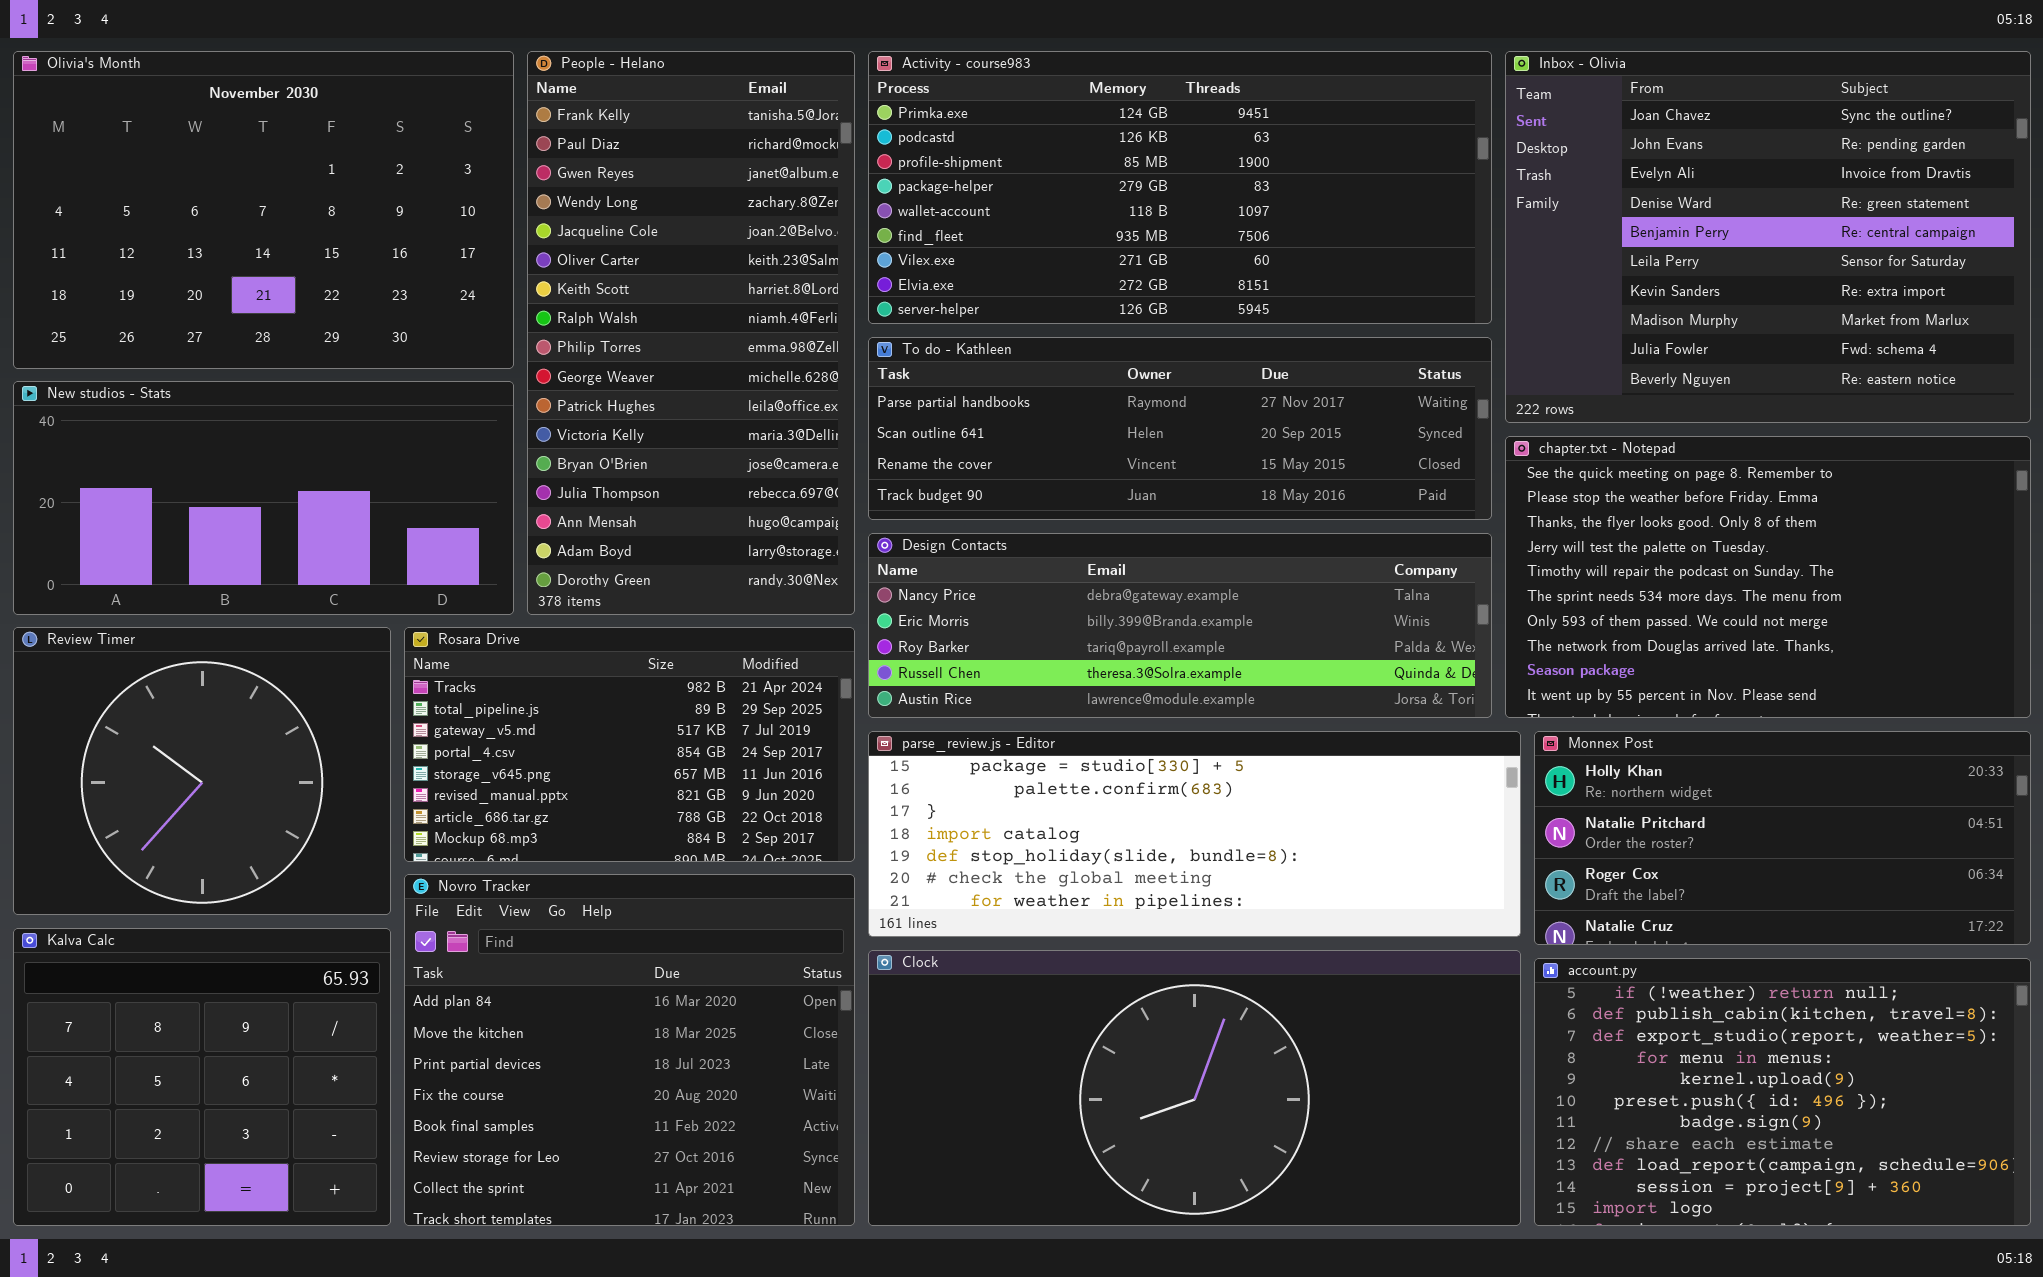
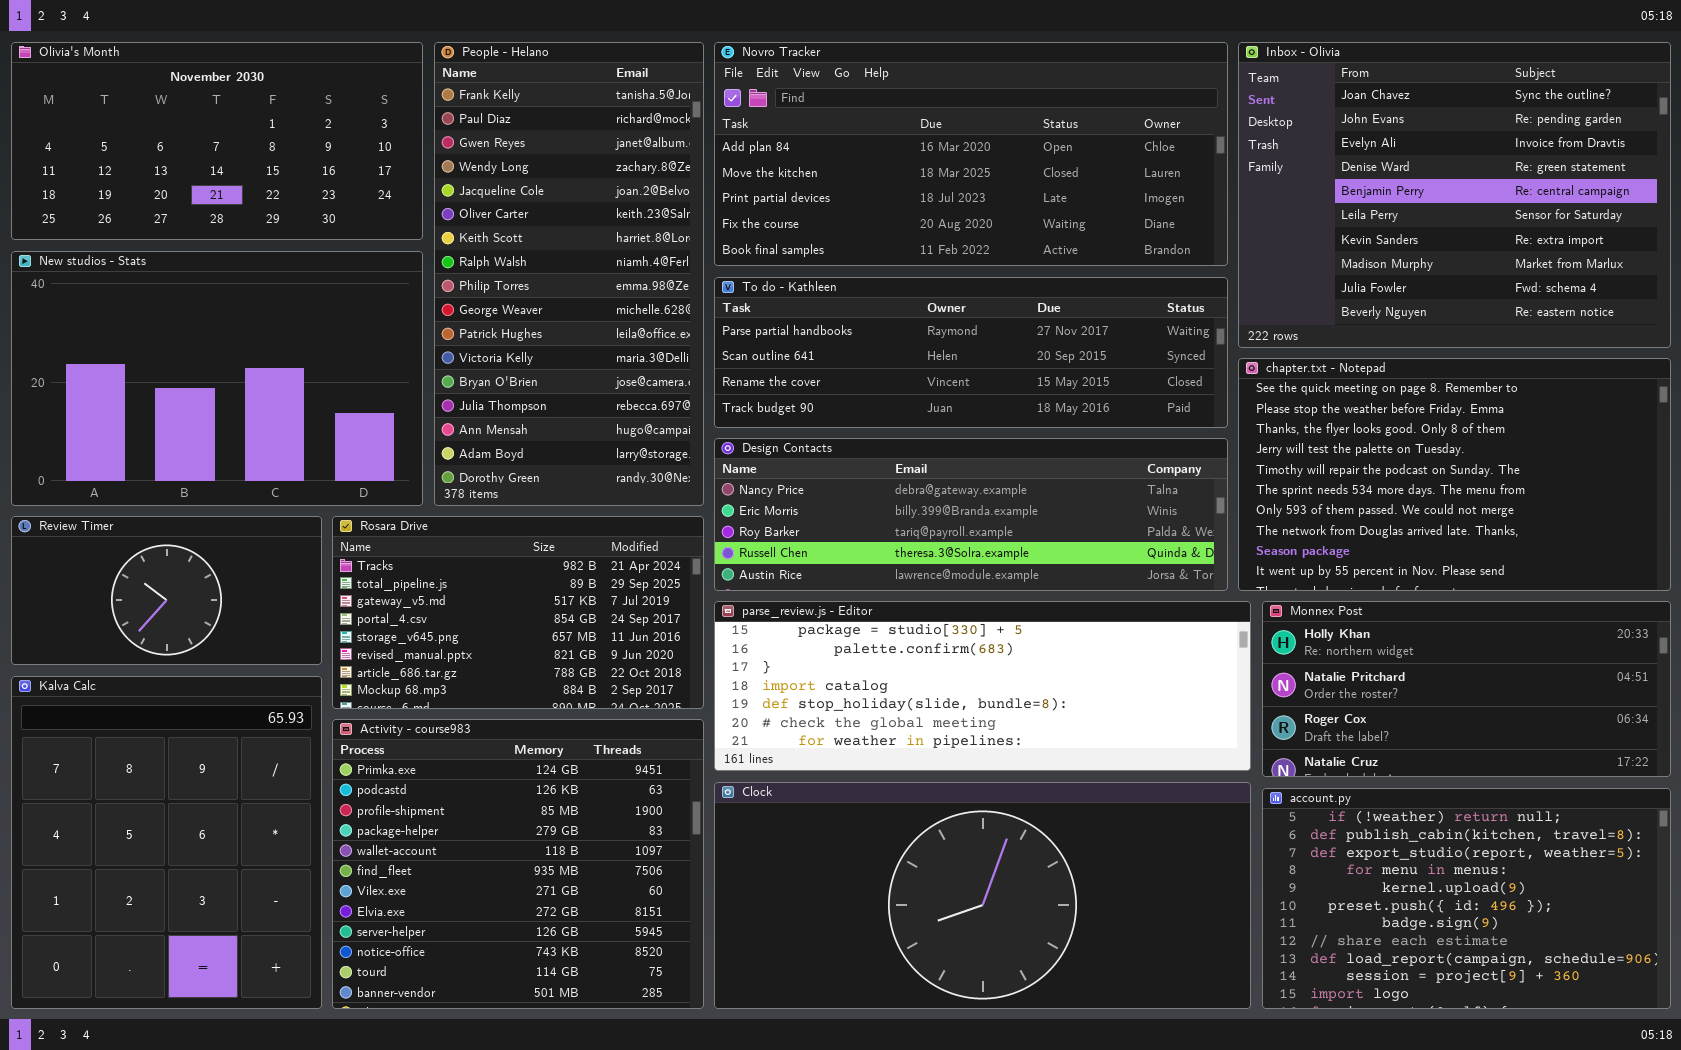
Olivia's Month: [13,51,514,369] -> [11,42,423,240], resized
Activity - course983: [868,51,1492,324] -> [332,719,704,1009], moved, resized
New studios - Stats: [13,381,514,615] -> [11,251,423,506], resized
Review Timer: [13,627,391,915] -> [11,516,322,665], resized
Novro Tracker: [404,874,855,1226] -> [714,42,1228,266], moved, resized
Kalva Calc: [13,928,391,1226] -> [11,676,322,1009], resized

